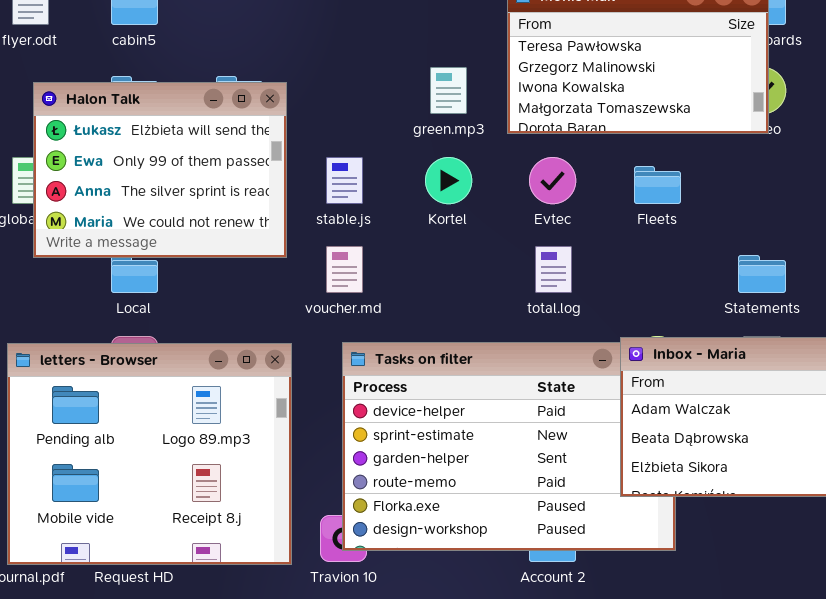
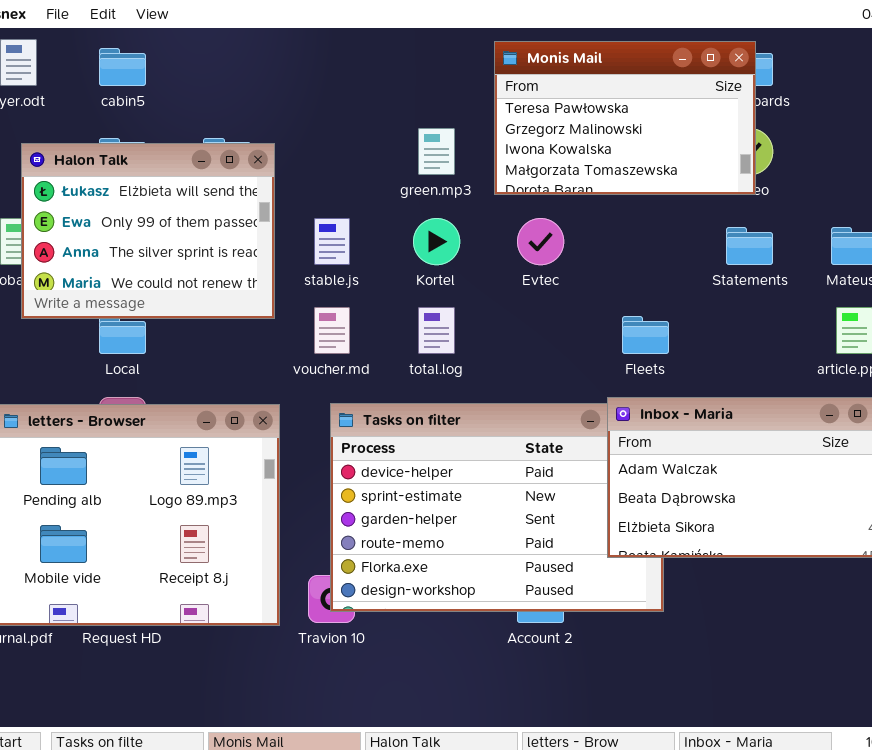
Fleets: [634,166,681,204] -> [622,316,669,354], moved
total.log: [535,246,572,293] -> [418,307,455,354], moved
Statements: [738,255,786,293] -> [726,227,773,265], moved

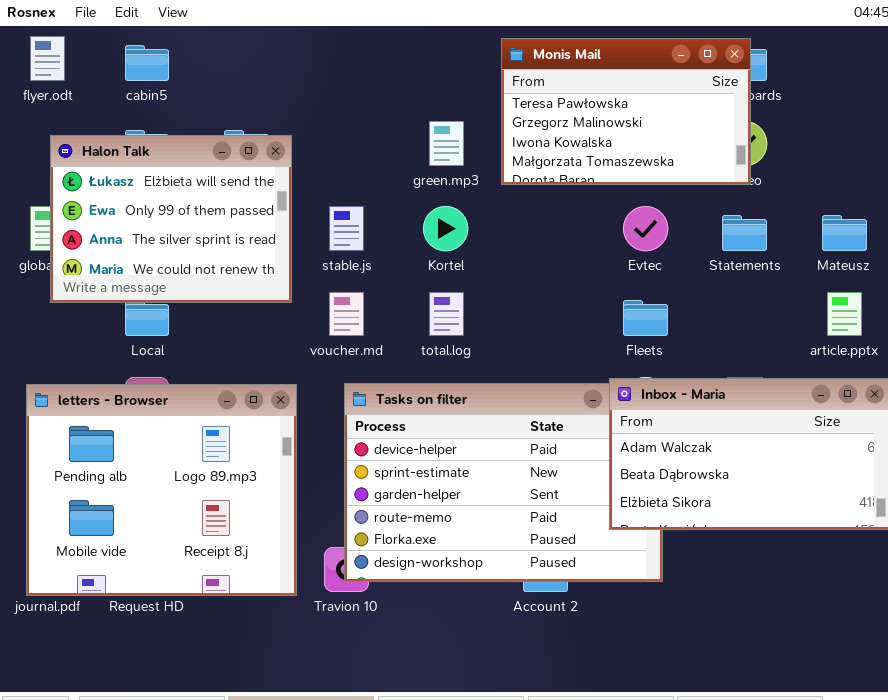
Evtec: [517,218,564,265] -> [623,206,668,251], moved

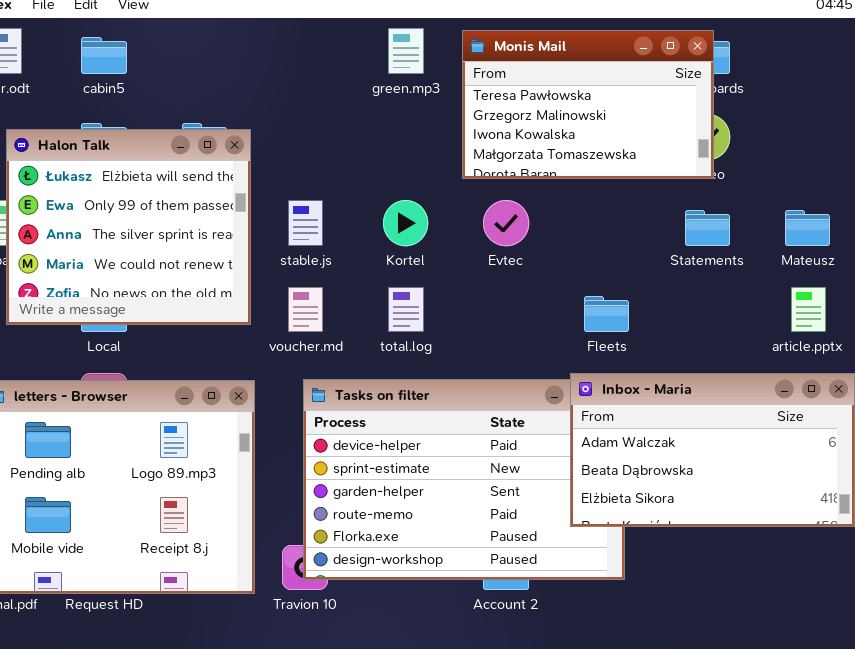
green.mp3: [429,121,464,166] -> [388,28,424,74], moved
Halon Talk: [50,135,292,303] -> [6,129,251,325], resized
Evtec: [623,206,668,251] -> [483,200,529,246], moved

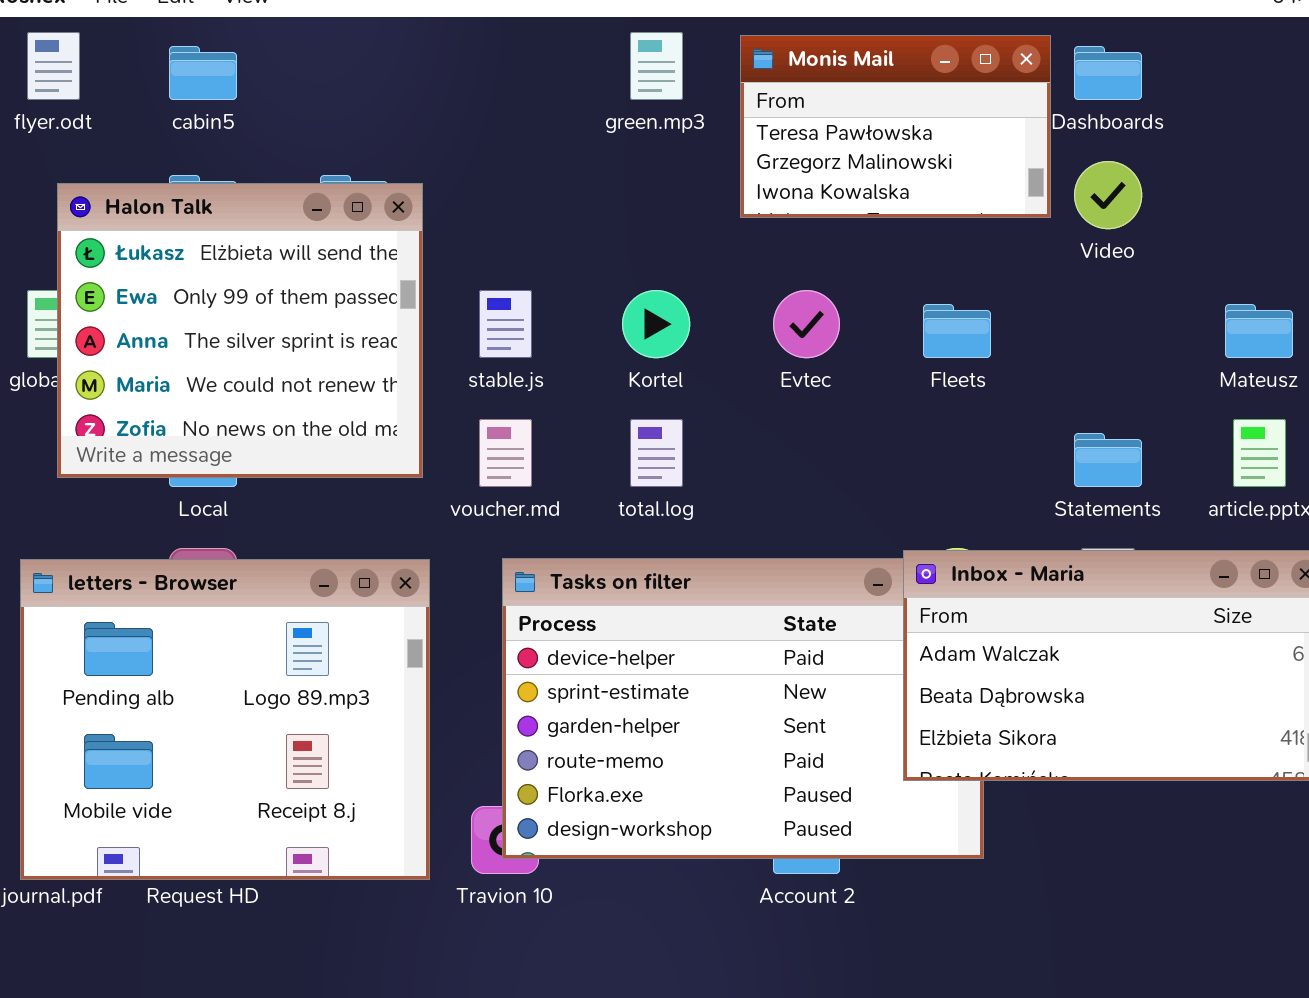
Monis Mail: [462,30,714,179] -> [740,35,1051,218], resized
Statements: [685,210,730,246] -> [1074,433,1142,487], moved
Fleets: [584,296,629,332] -> [923,304,991,358], moved

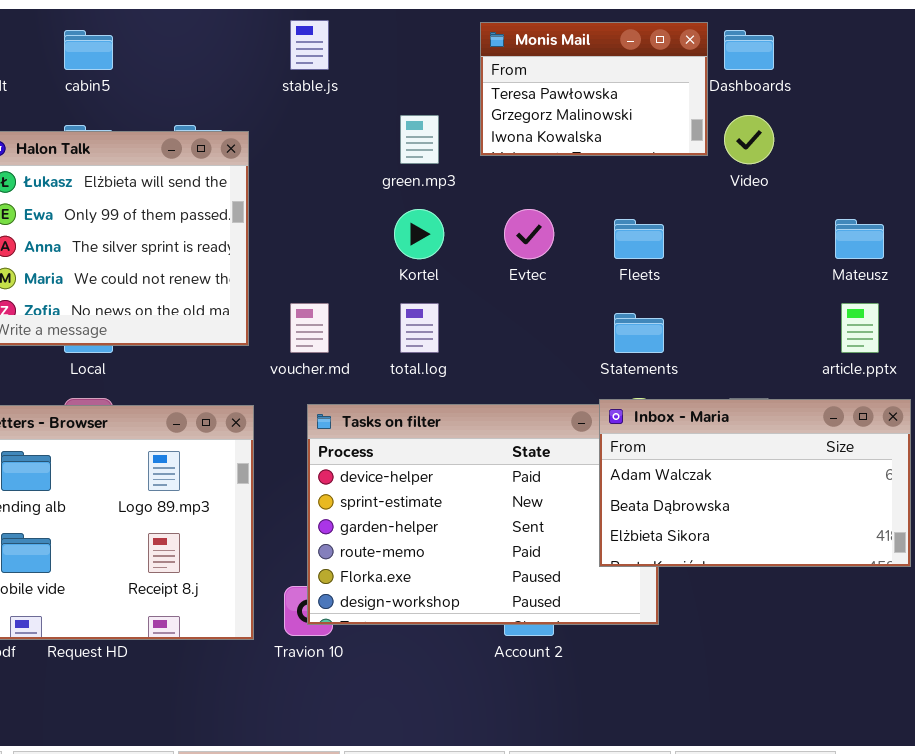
green.mp3: [630,32,683,100] -> [400,115,439,164], moved
stable.js: [479,290,532,358] -> [290,20,329,70], moved
Statements: [1074,433,1142,487] -> [614,313,664,353], moved

